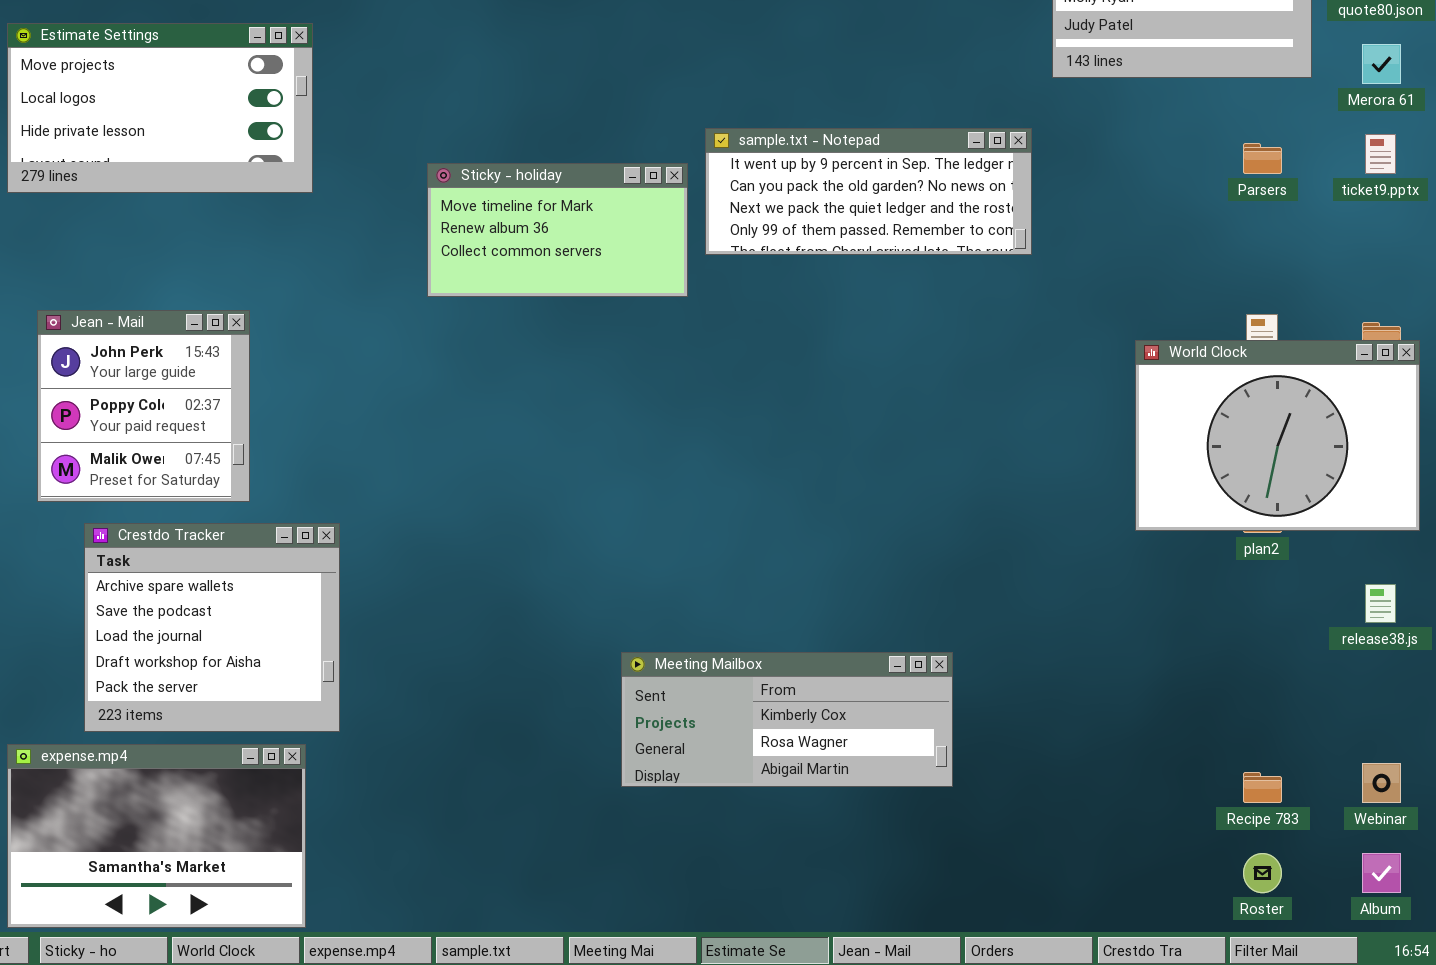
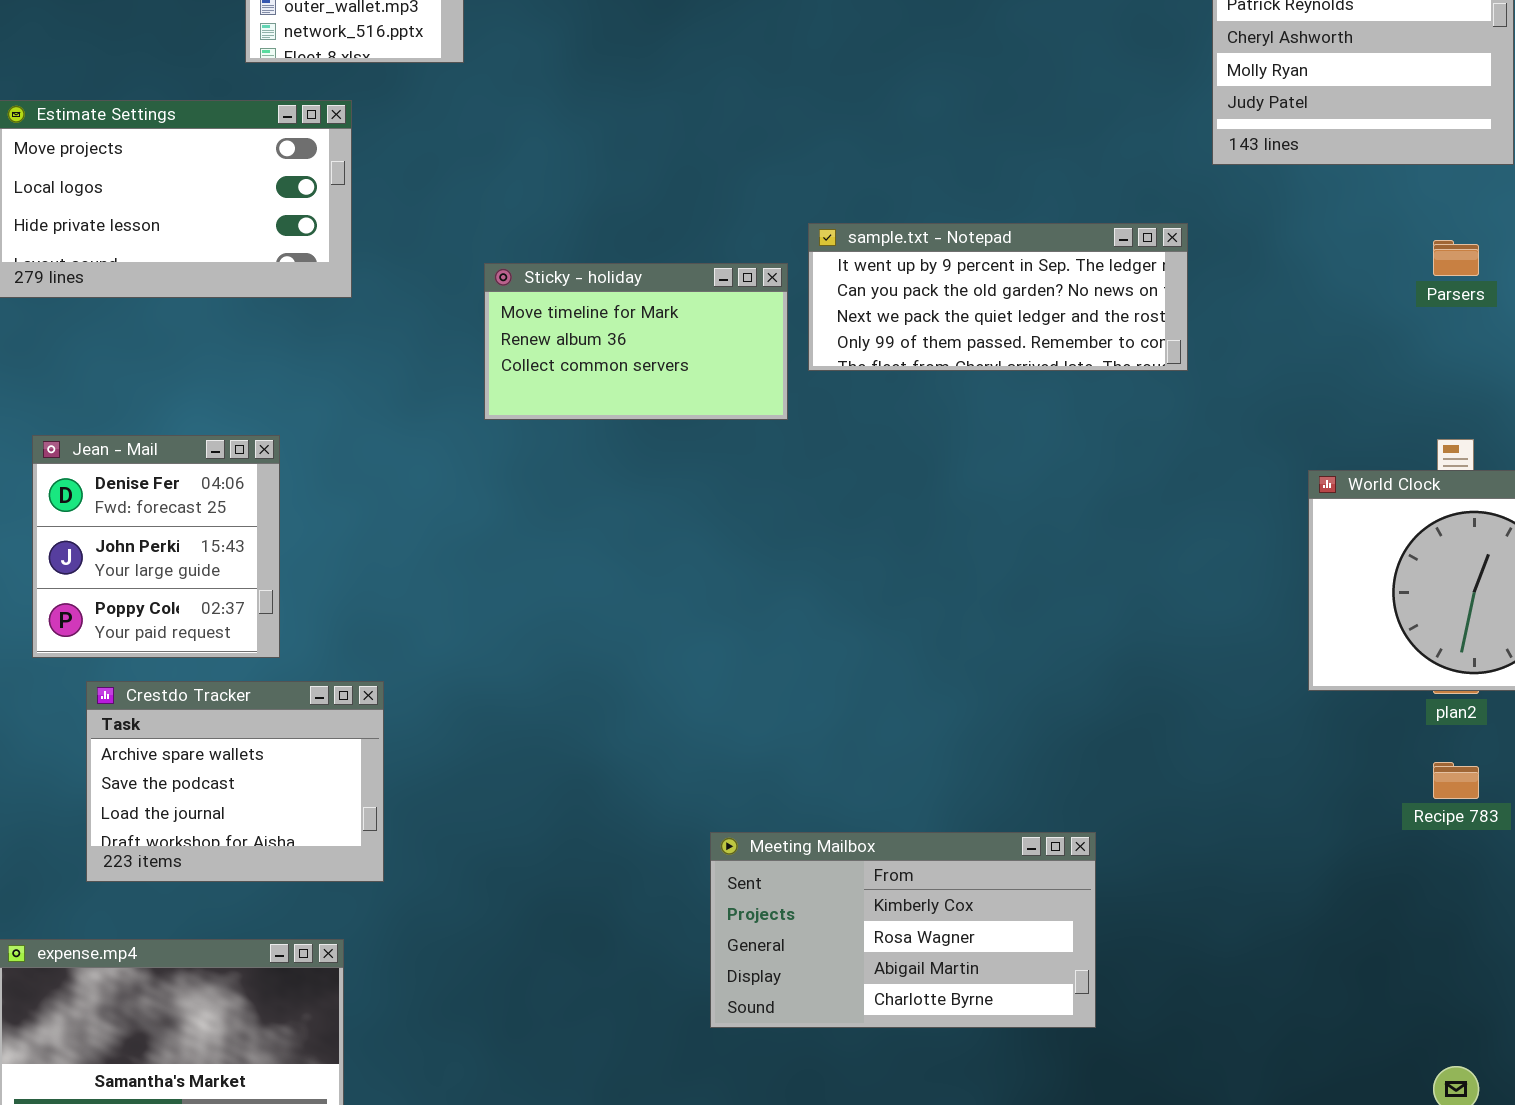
Jean - Mail: [37,310,250,502] -> [32,435,280,658], scrolled up 1 row
Crestdo Tracker: [84,523,340,732] -> [86,681,384,882], resized
Meeting Mailbox: [621,652,953,787] -> [710,832,1096,1028], resized
Recipe 783: [1243,772,1282,803] -> [1433,762,1479,799], moved

